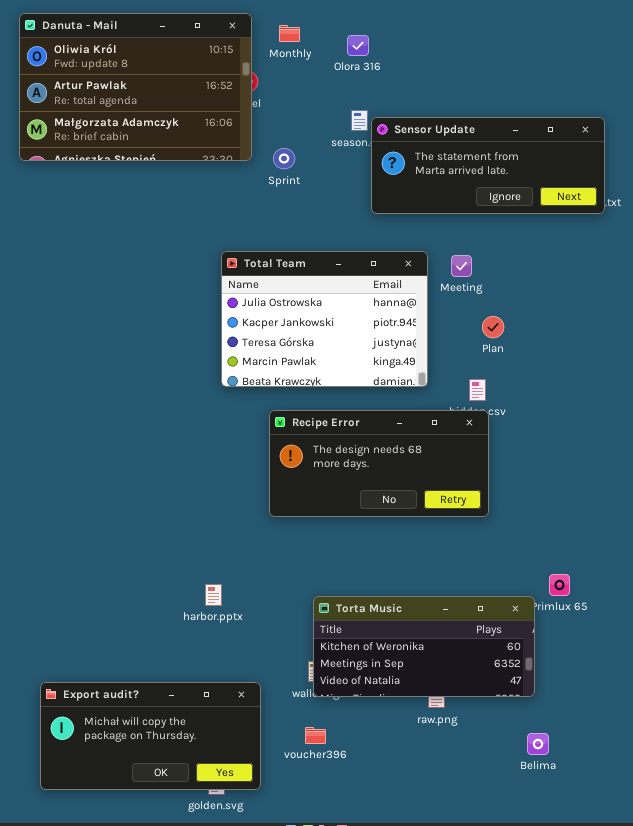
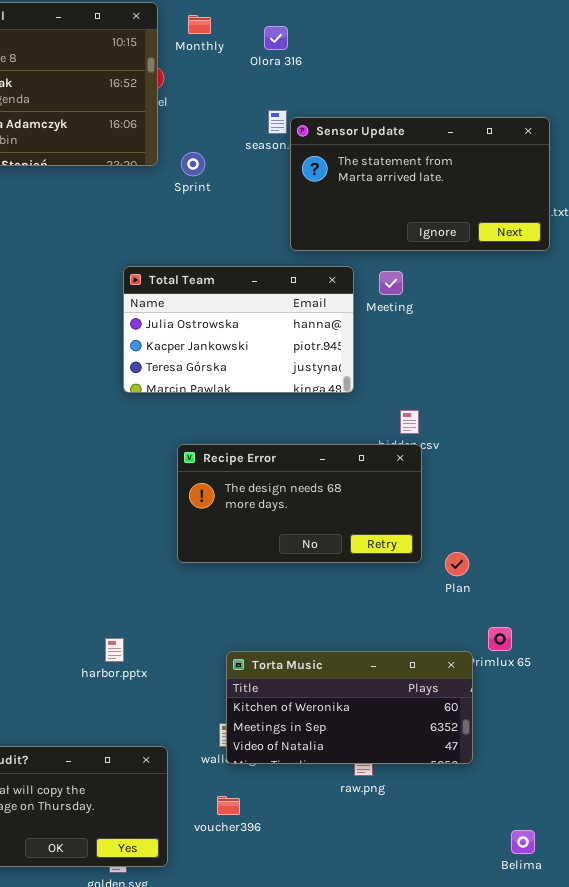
Sensor Update: [371,117,605,214] -> [290,117,550,251], resized
Total Team: [221,251,428,387] -> [123,266,354,393], resized
Plan: [482,316,504,338] -> [445,552,469,576], moved
Belima: [527,733,549,755] -> [511,830,535,854], moved

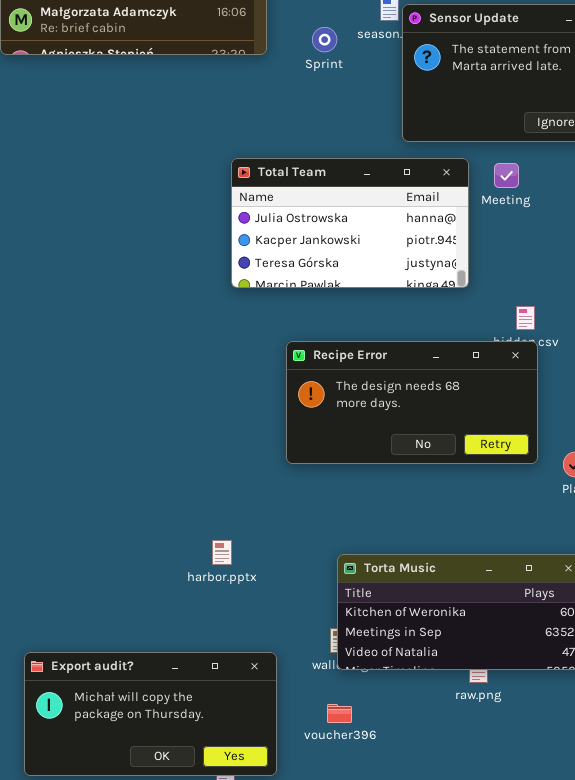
Sprint: [181,152,205,176] -> [312,27,337,52], moved

